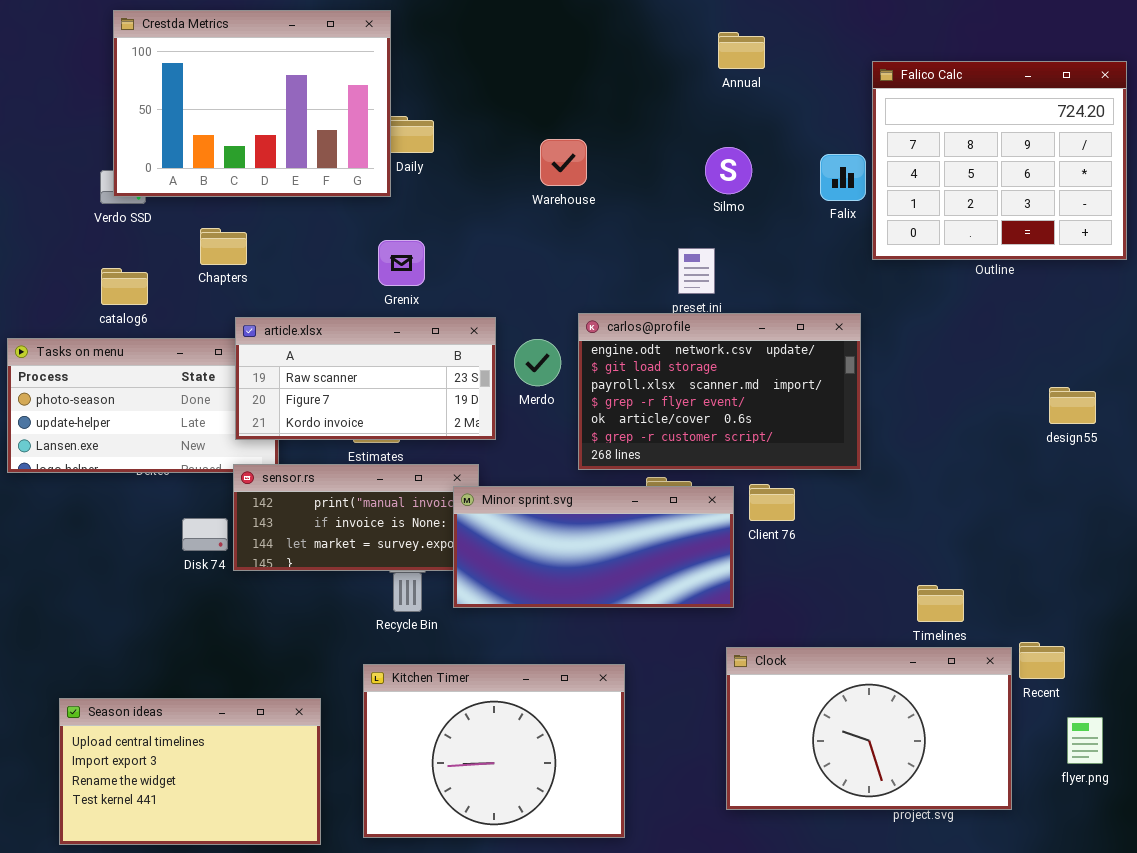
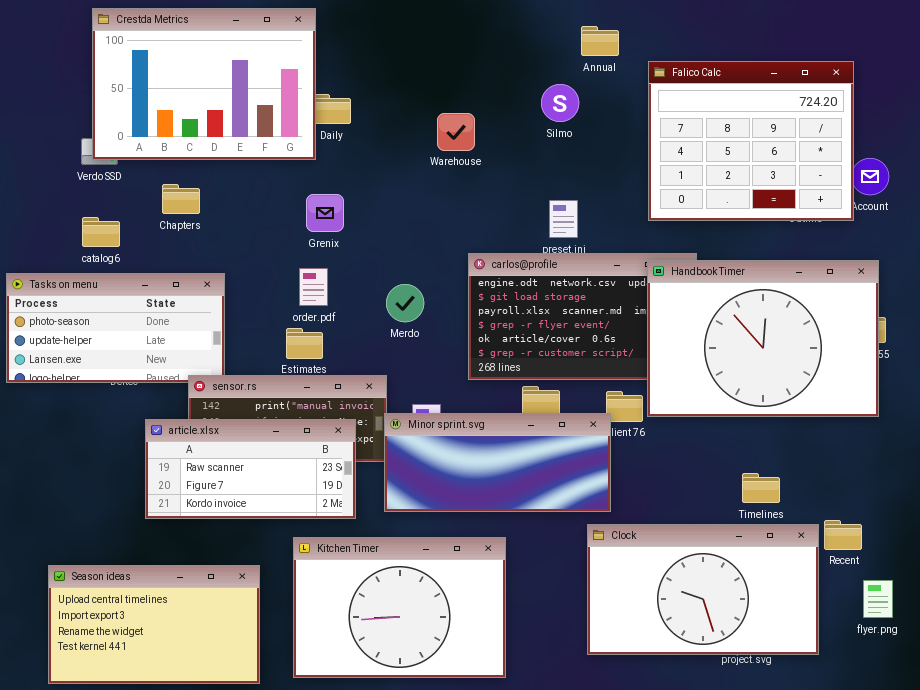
Falico Calc: [872,61,1127,260] -> [648,61,854,221], moved
Silmo: [705,147,752,194] -> [541,84,579,122], moved
article.xlsx: [235,317,496,440] -> [145,419,356,519], moved
Handbook Timer: none -> [647,260,879,417], opened
Merdo: [514,339,561,386] -> [386,284,424,322], moved
Minor sprint.svg: [453,486,734,608] -> [384,413,611,512], moved

